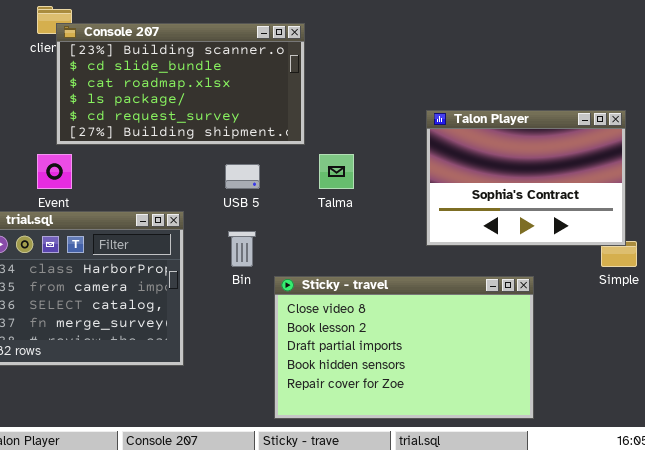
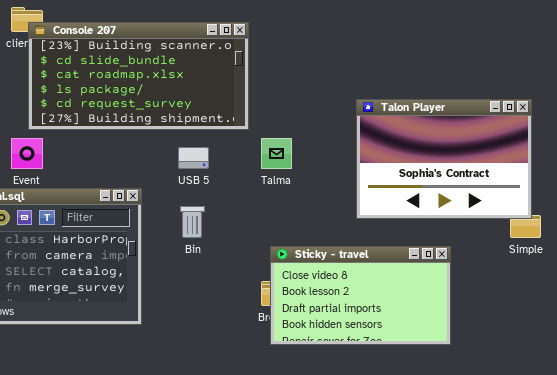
Sticky - travel: [274,276,534,419] -> [270,246,451,345], resized

